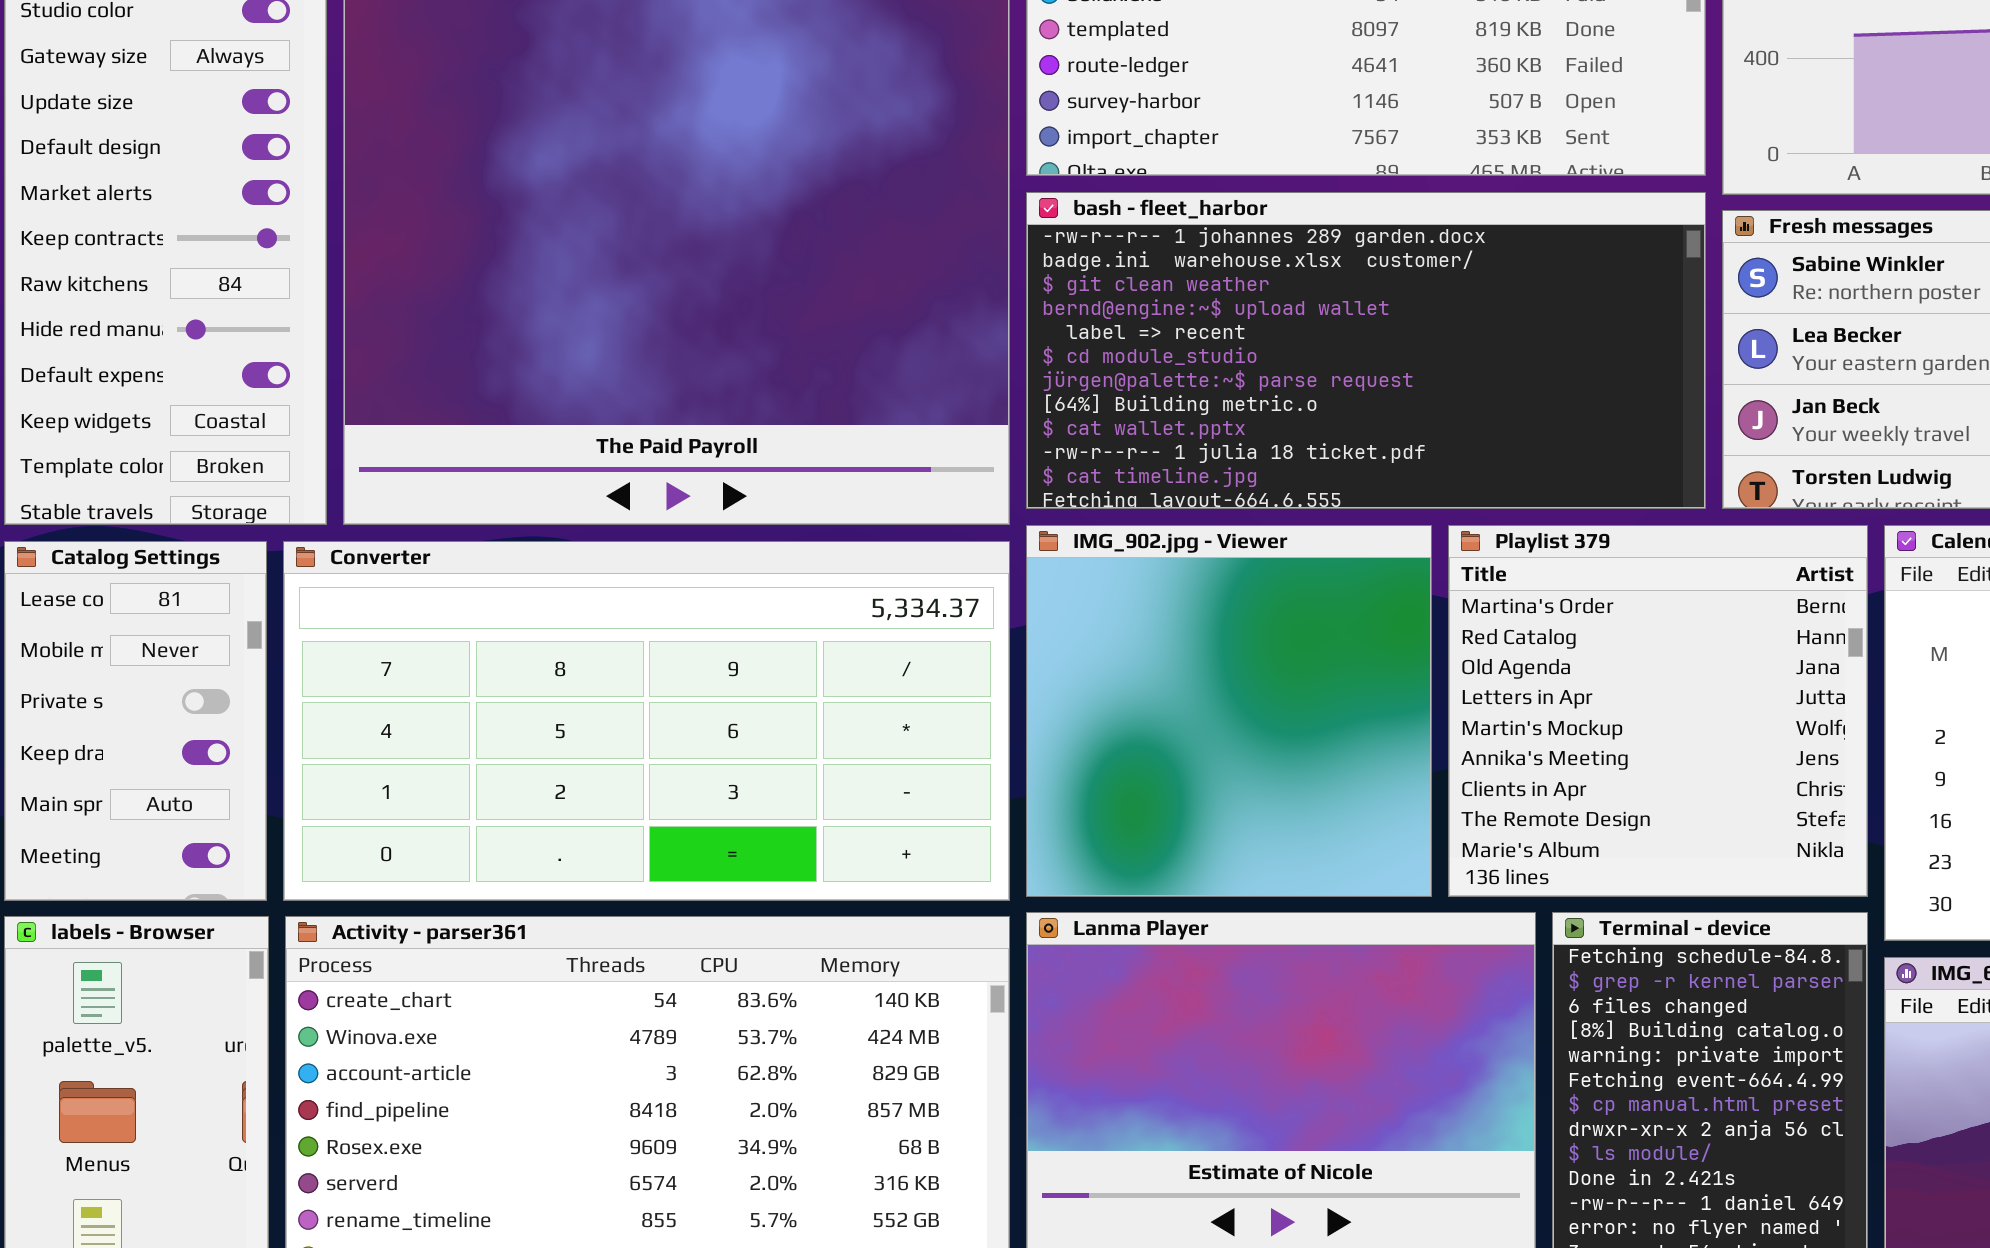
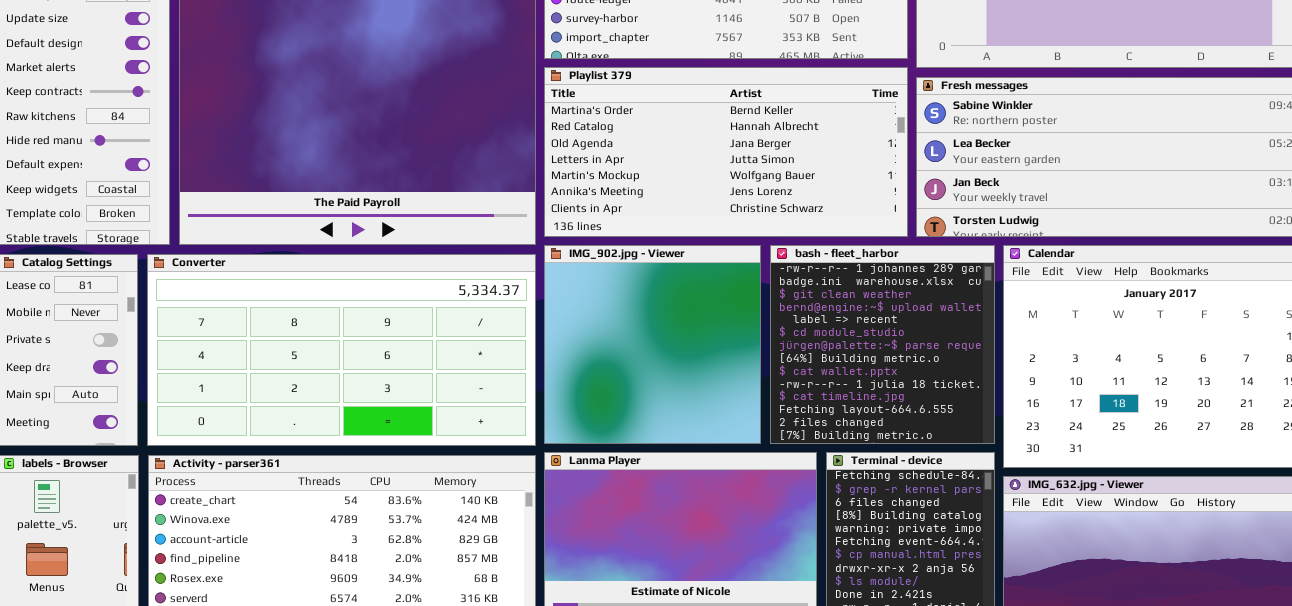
bash - fleet_harbor: [1026,192,1706,509] -> [770,245,995,444], moved, resized
Playlist 379: [1448,525,1868,897] -> [544,67,908,237], moved, resized

